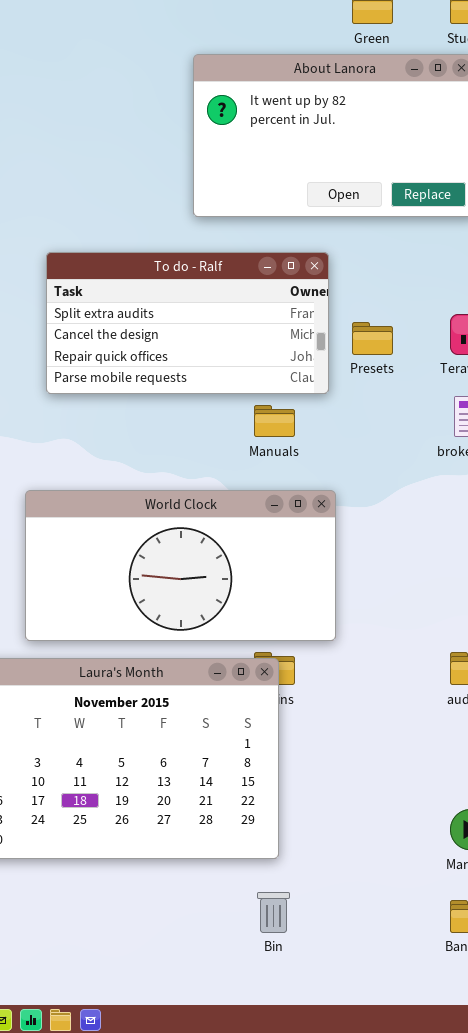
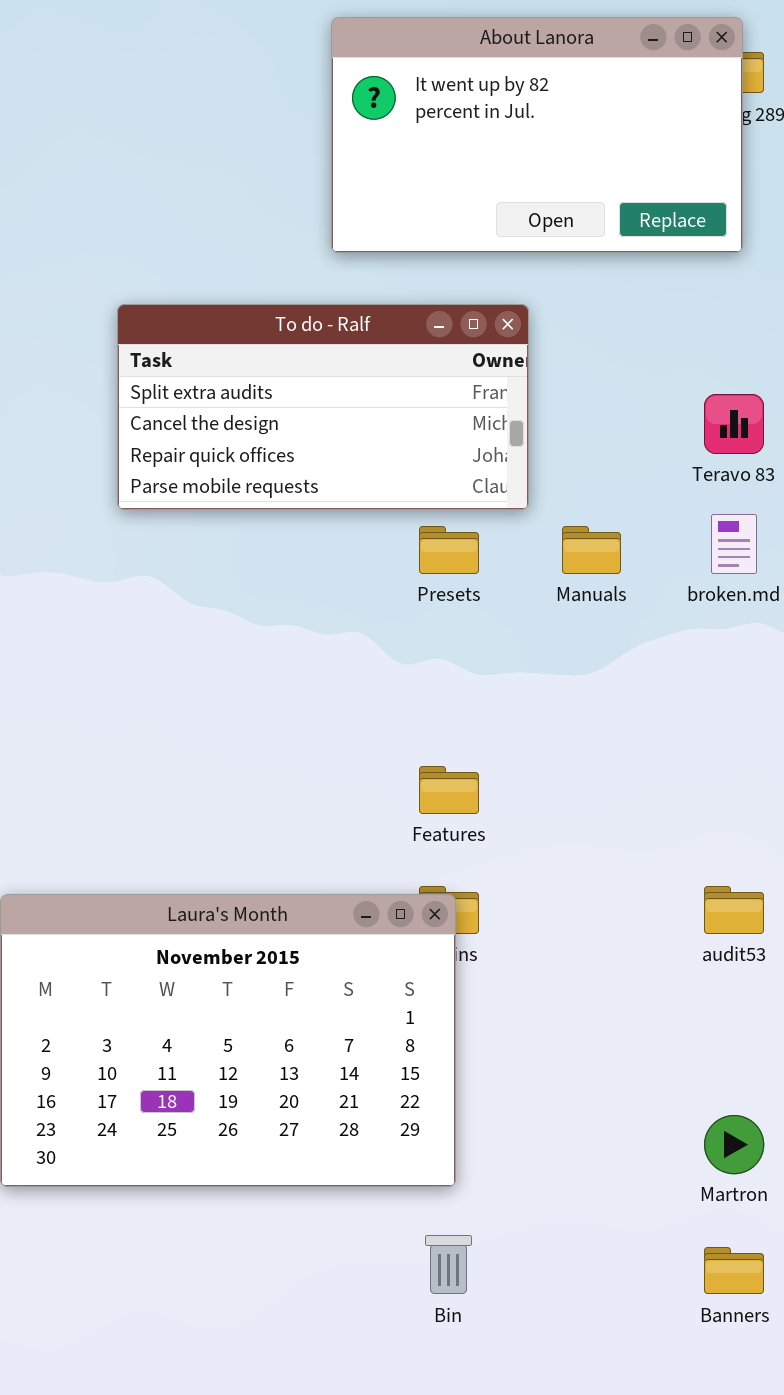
Presets: [352,322,393,355] -> [419,526,479,574], moved
Manuals: [254,405,295,437] -> [562,526,621,574], moved
World Clock: [25,490,336,641] -> none, closed

